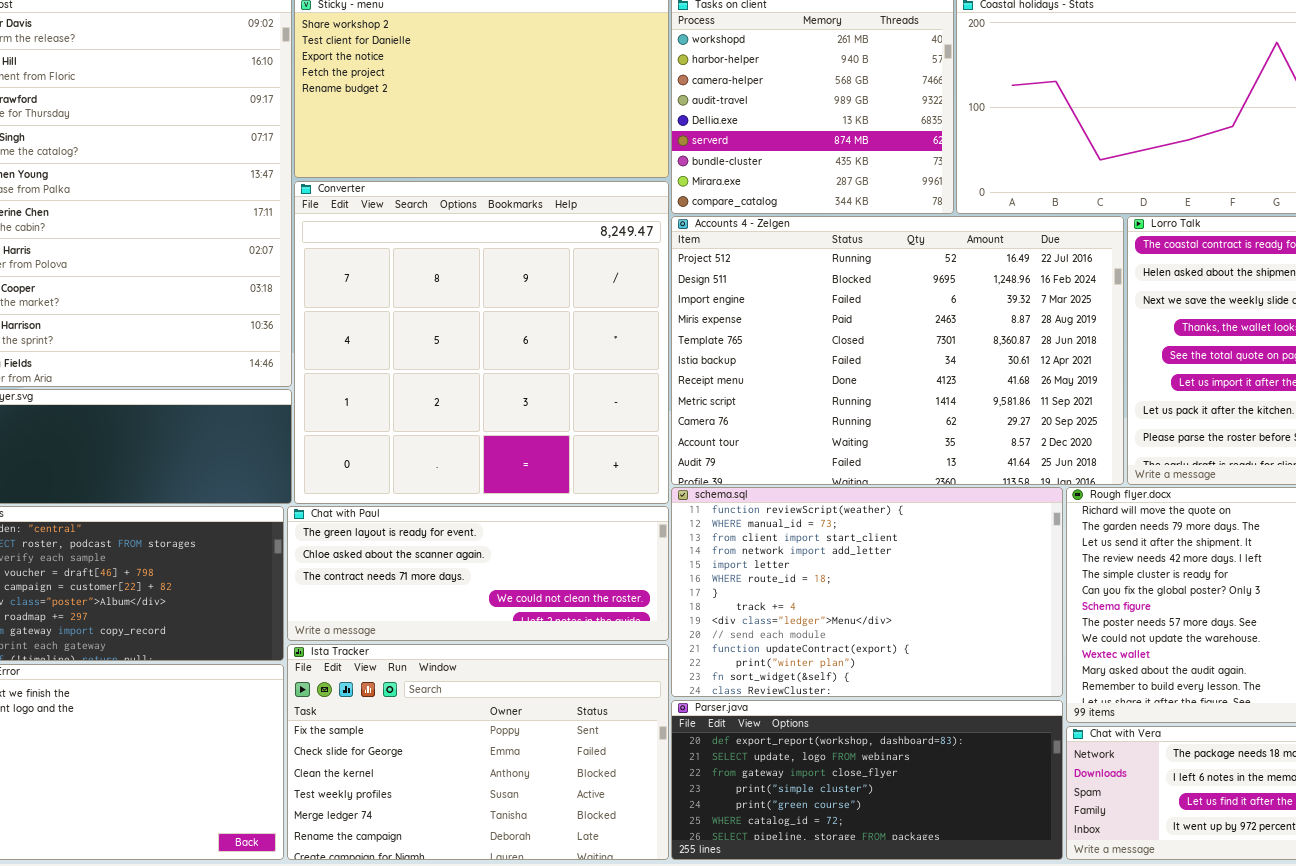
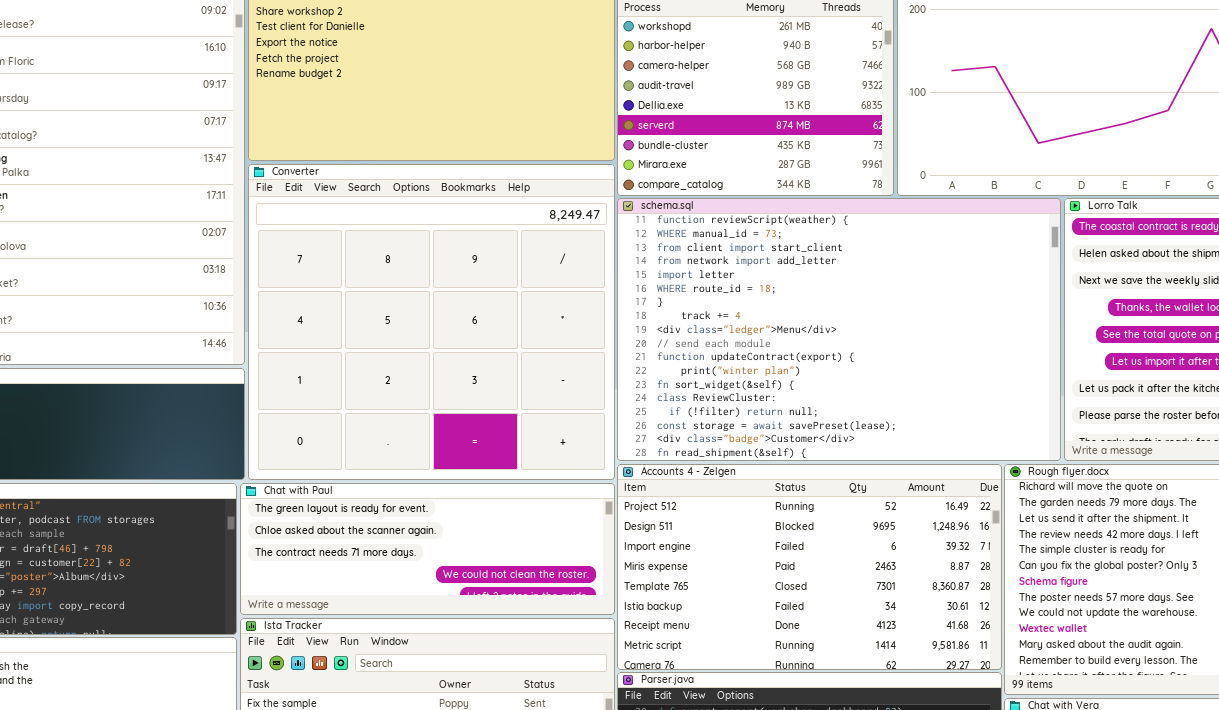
Accounts 4 - Zelgen: [671,216,1124,485] -> [617,464,1002,670], moved, resized
schema.sql: [671,487,1063,697] -> [617,198,1061,461], moved, resized

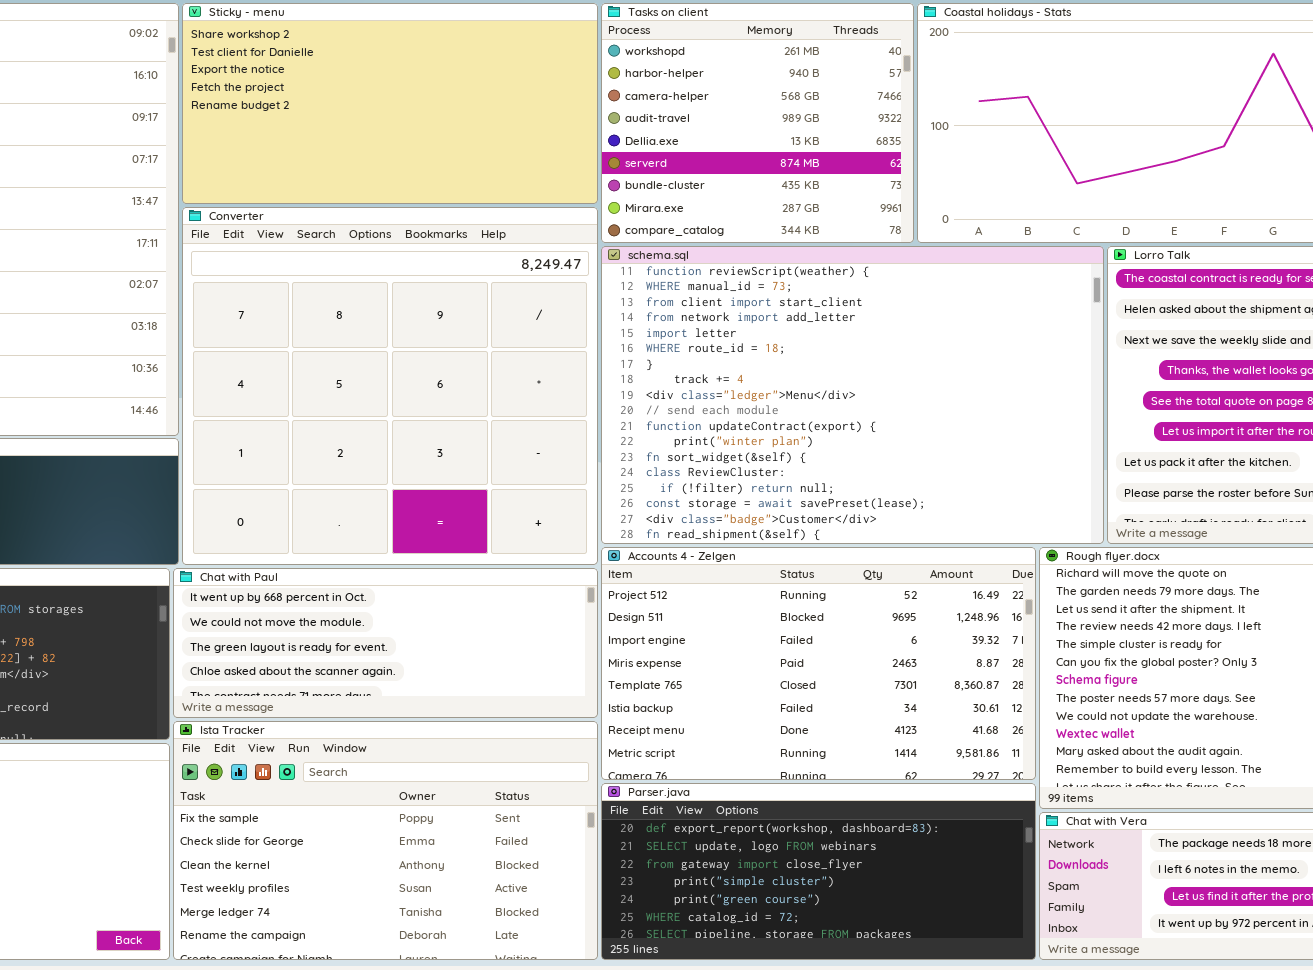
Chat with Paul: [240,483,615,615] -> [173,568,598,718], scrolled up 2 rows

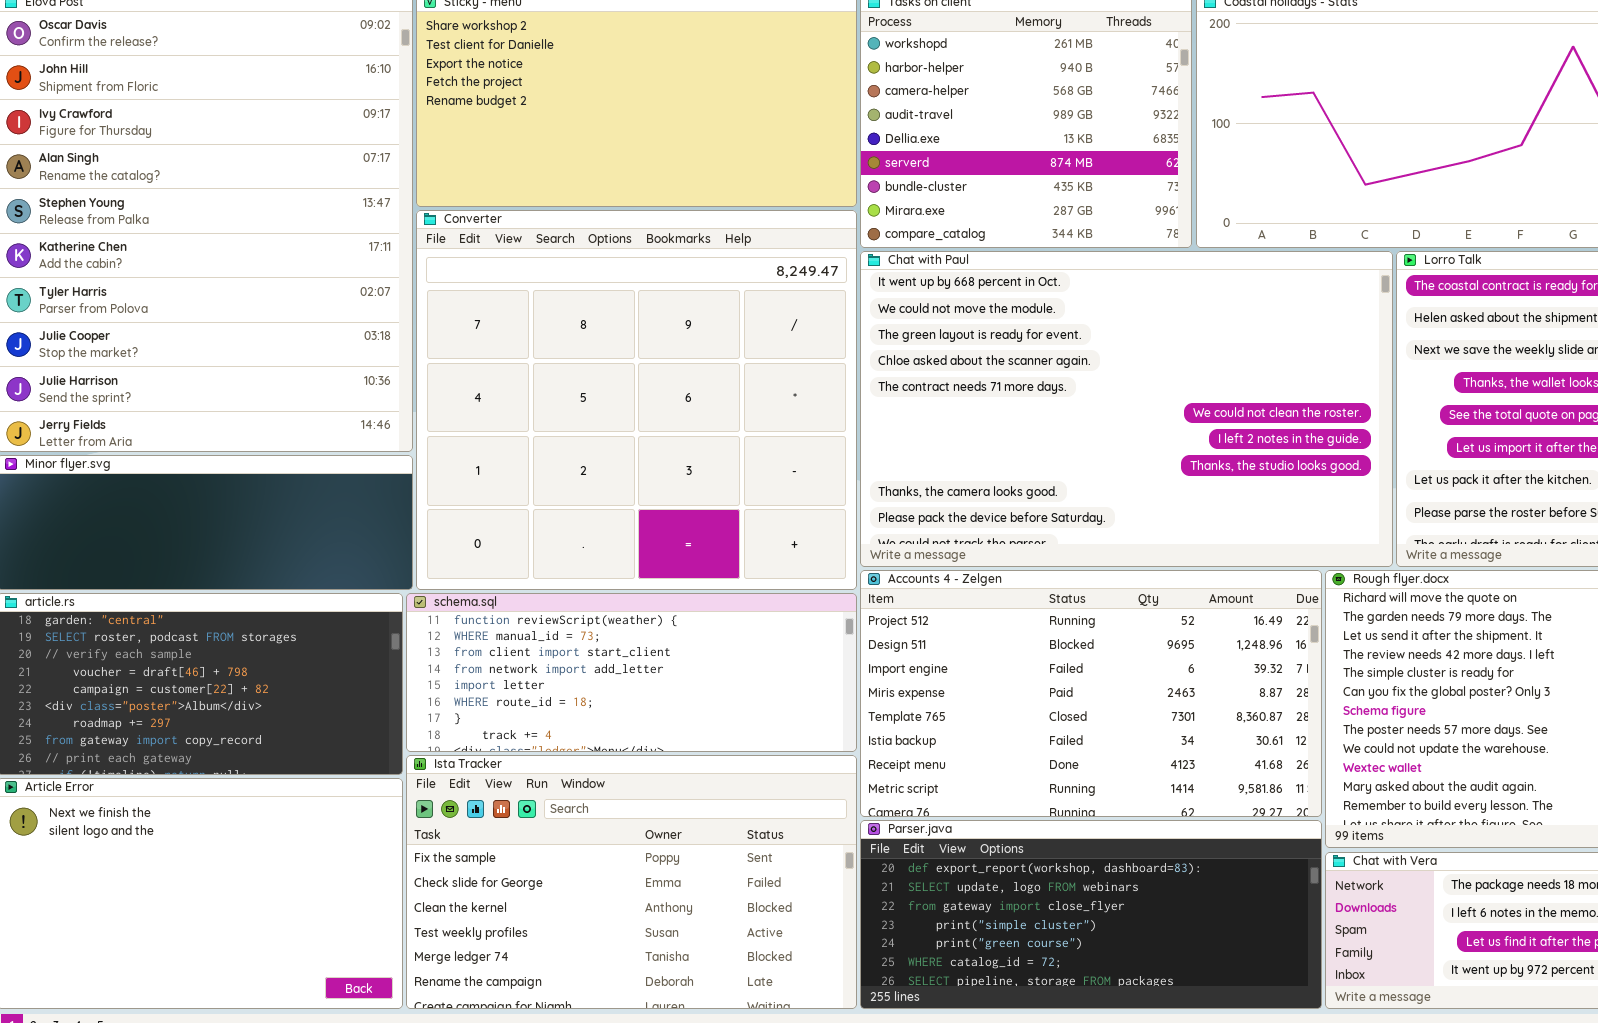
schema.sql: [601,246,1104,544] -> [406,593,857,752], moved, resized
Chat with Paul: [173,568,598,718] -> [860,251,1393,567], moved, resized

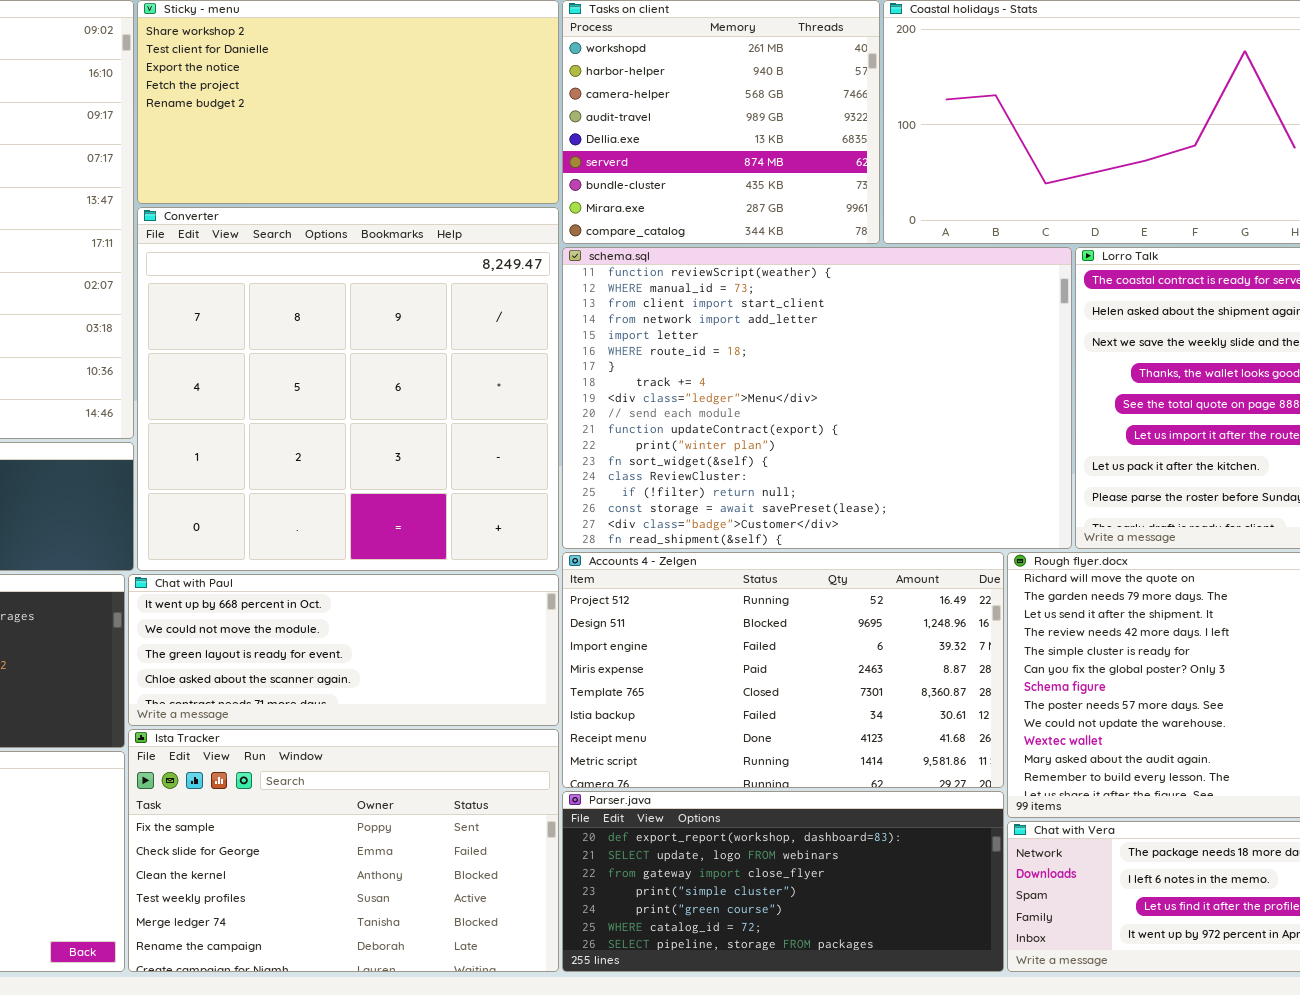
Chat with Paul: [860,251,1393,567] -> [128,574,559,726], moved, resized
schema.sql: [406,593,857,752] -> [562,247,1072,549], moved, resized

